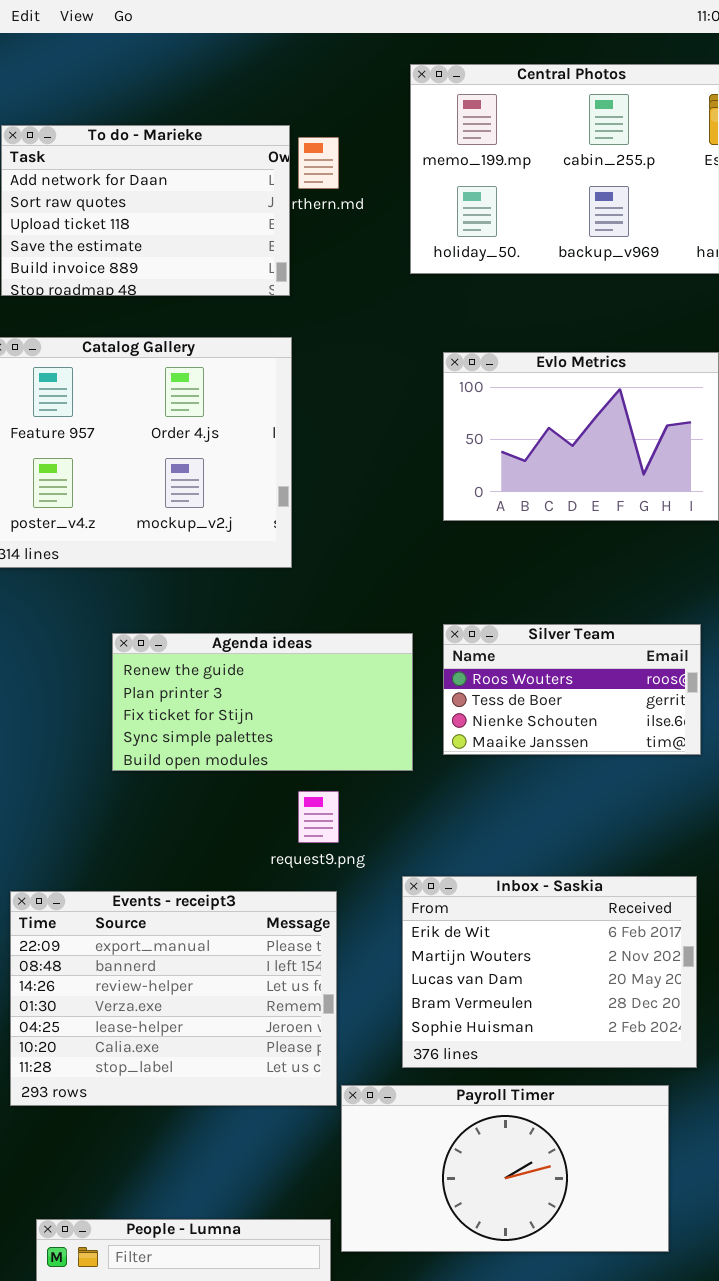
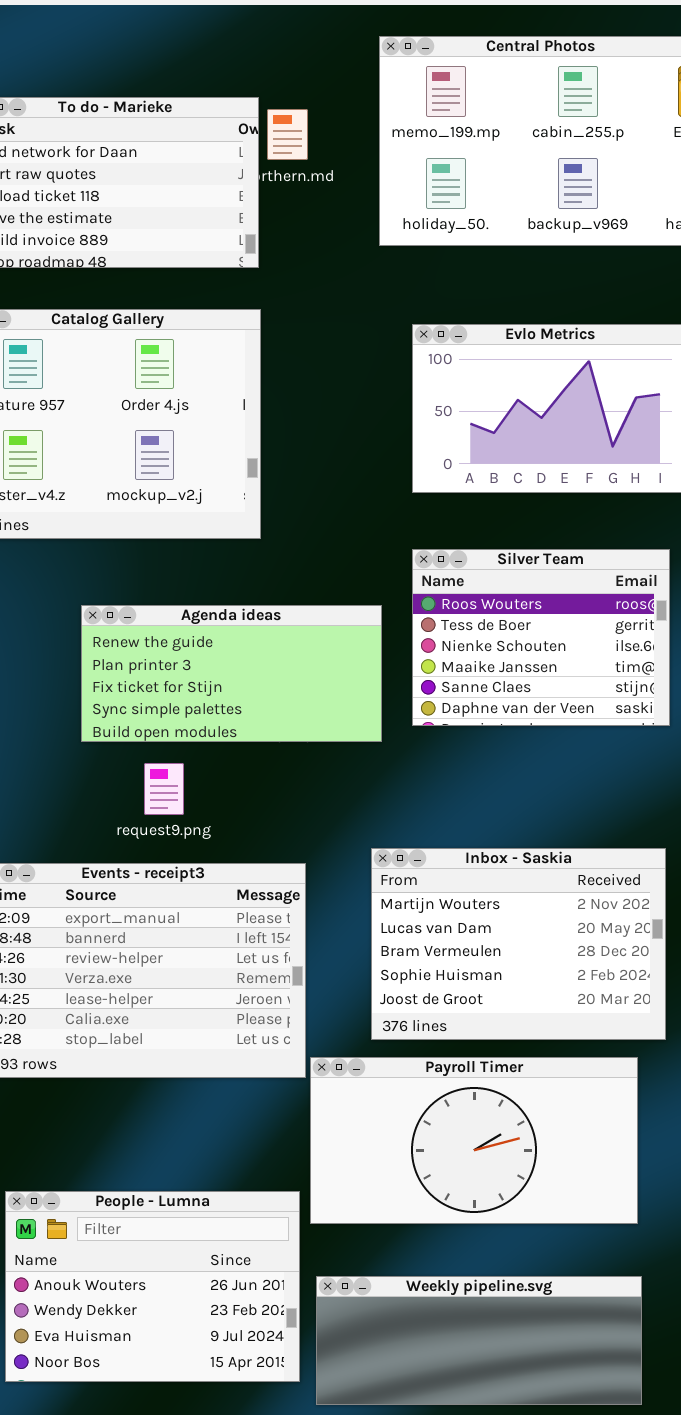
Silver Team: [443,624,701,755] -> [412,549,670,726], resized
request9.png: [298,791,339,843] -> [144,763,184,815], moved
Inbox - Saskia: [402,876,697,1068] -> [371,848,666,1040], scrolled down 1 row

